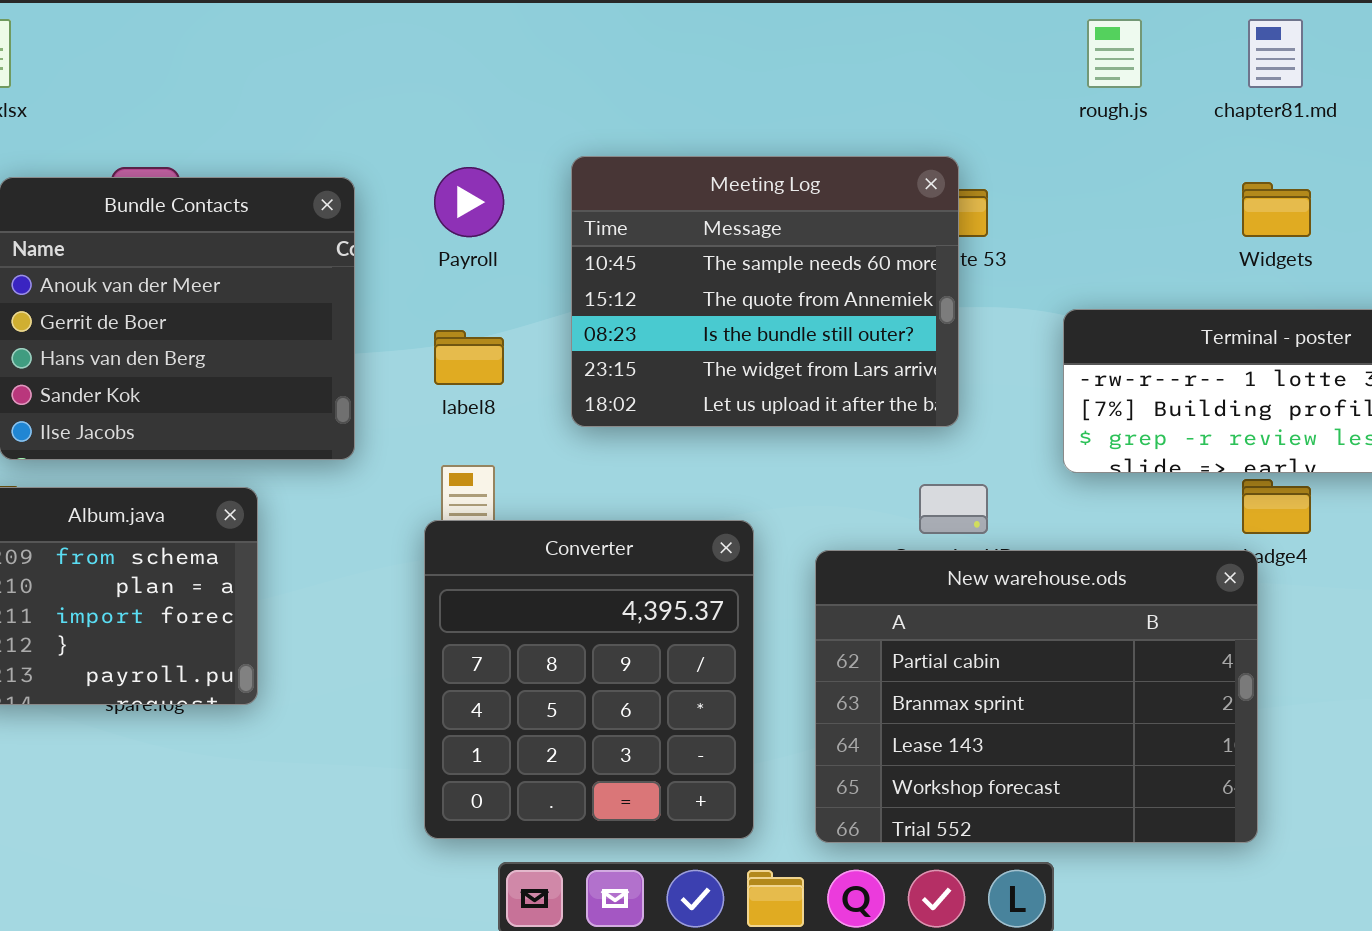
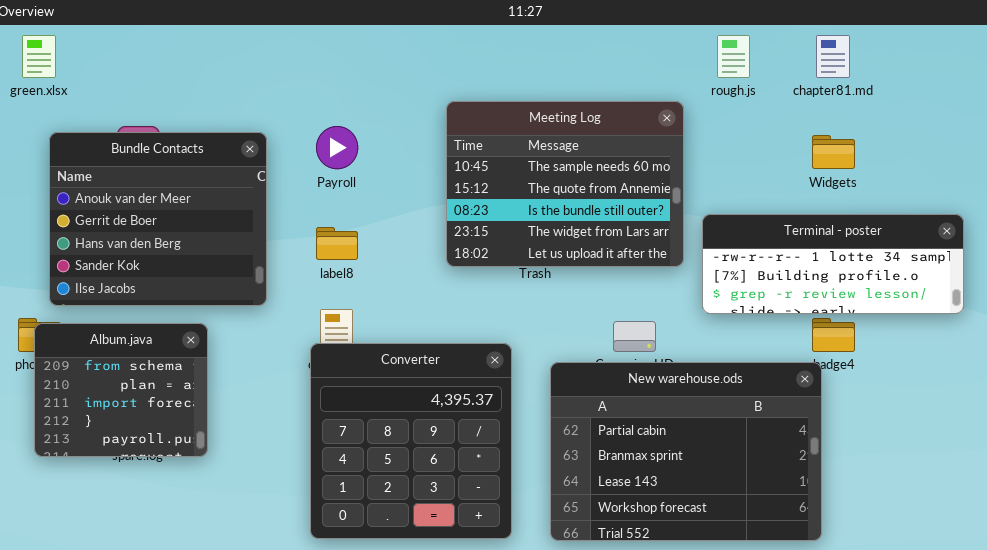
Meeting Log: [571,156,959,427] -> [446,101,684,267], moved

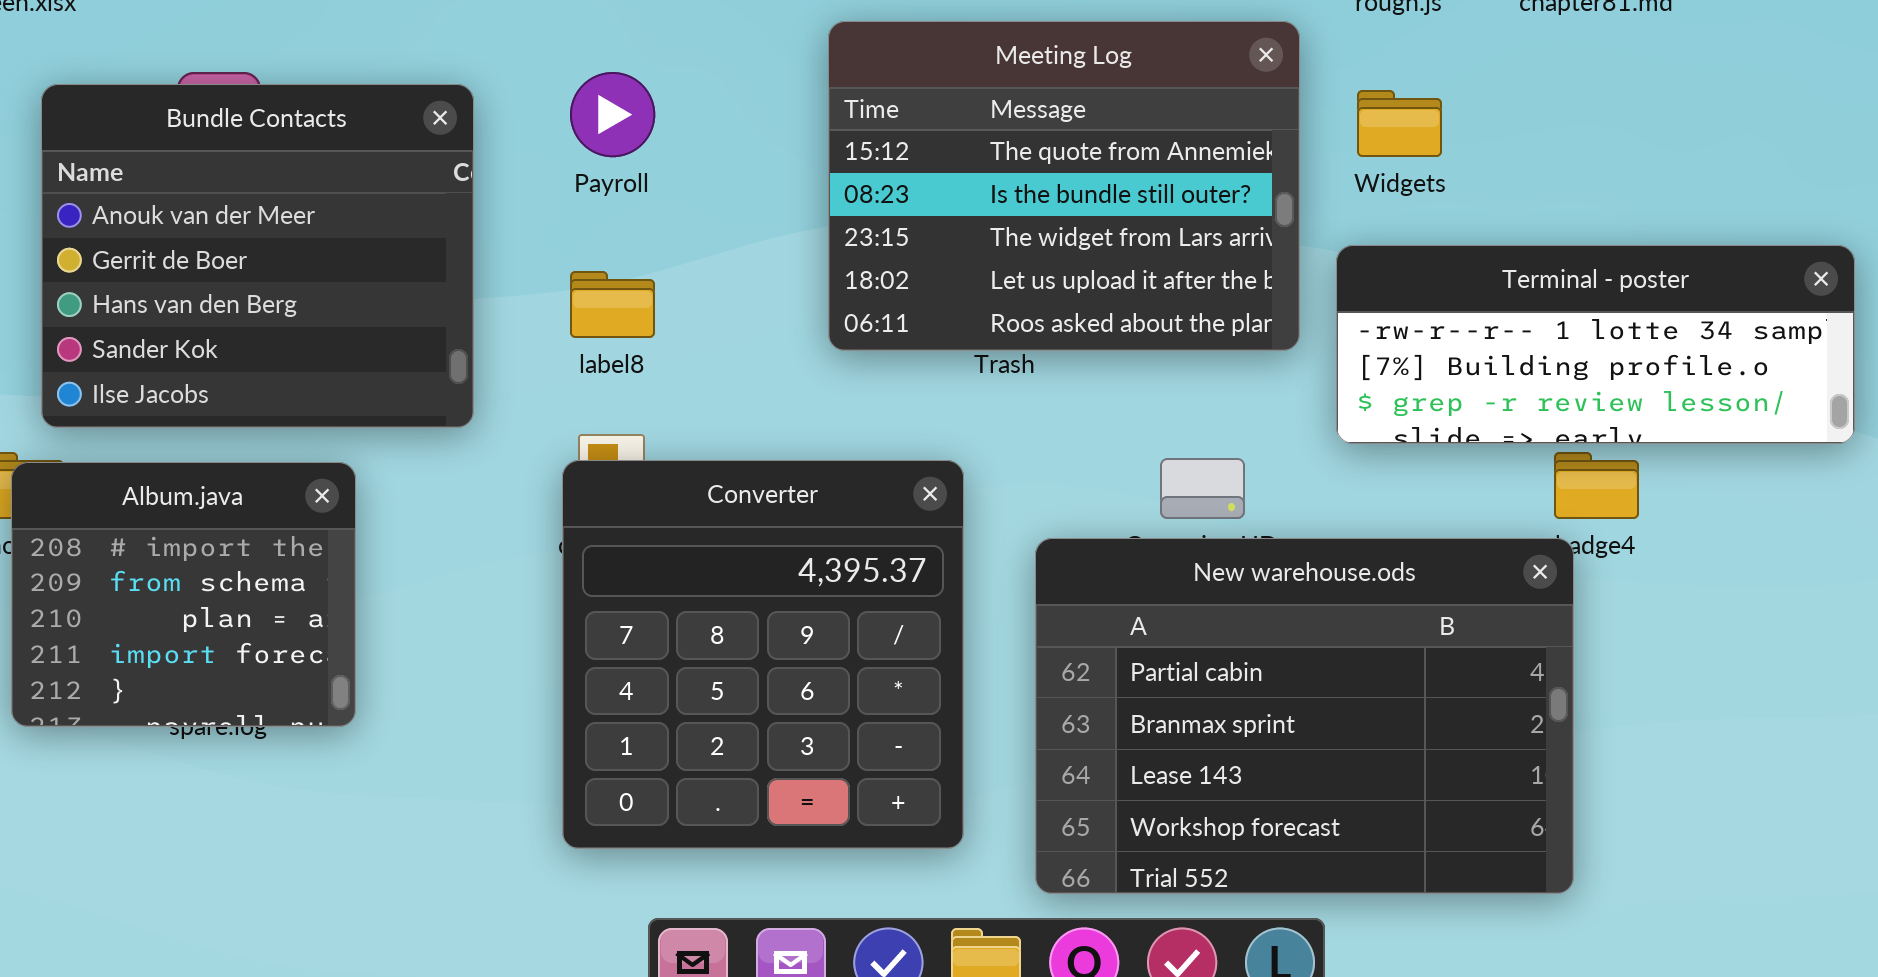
Meeting Log: [446,101,684,267] -> [828,21,1300,351], scrolled down 1 row
Widgets: [812,135,855,169] -> [1357,90,1442,157], moved
Album.java: [34,323,208,457] -> [11,462,356,727], scrolled up 1 row
Converter: [310,343,512,539] -> [562,460,964,849], moved

